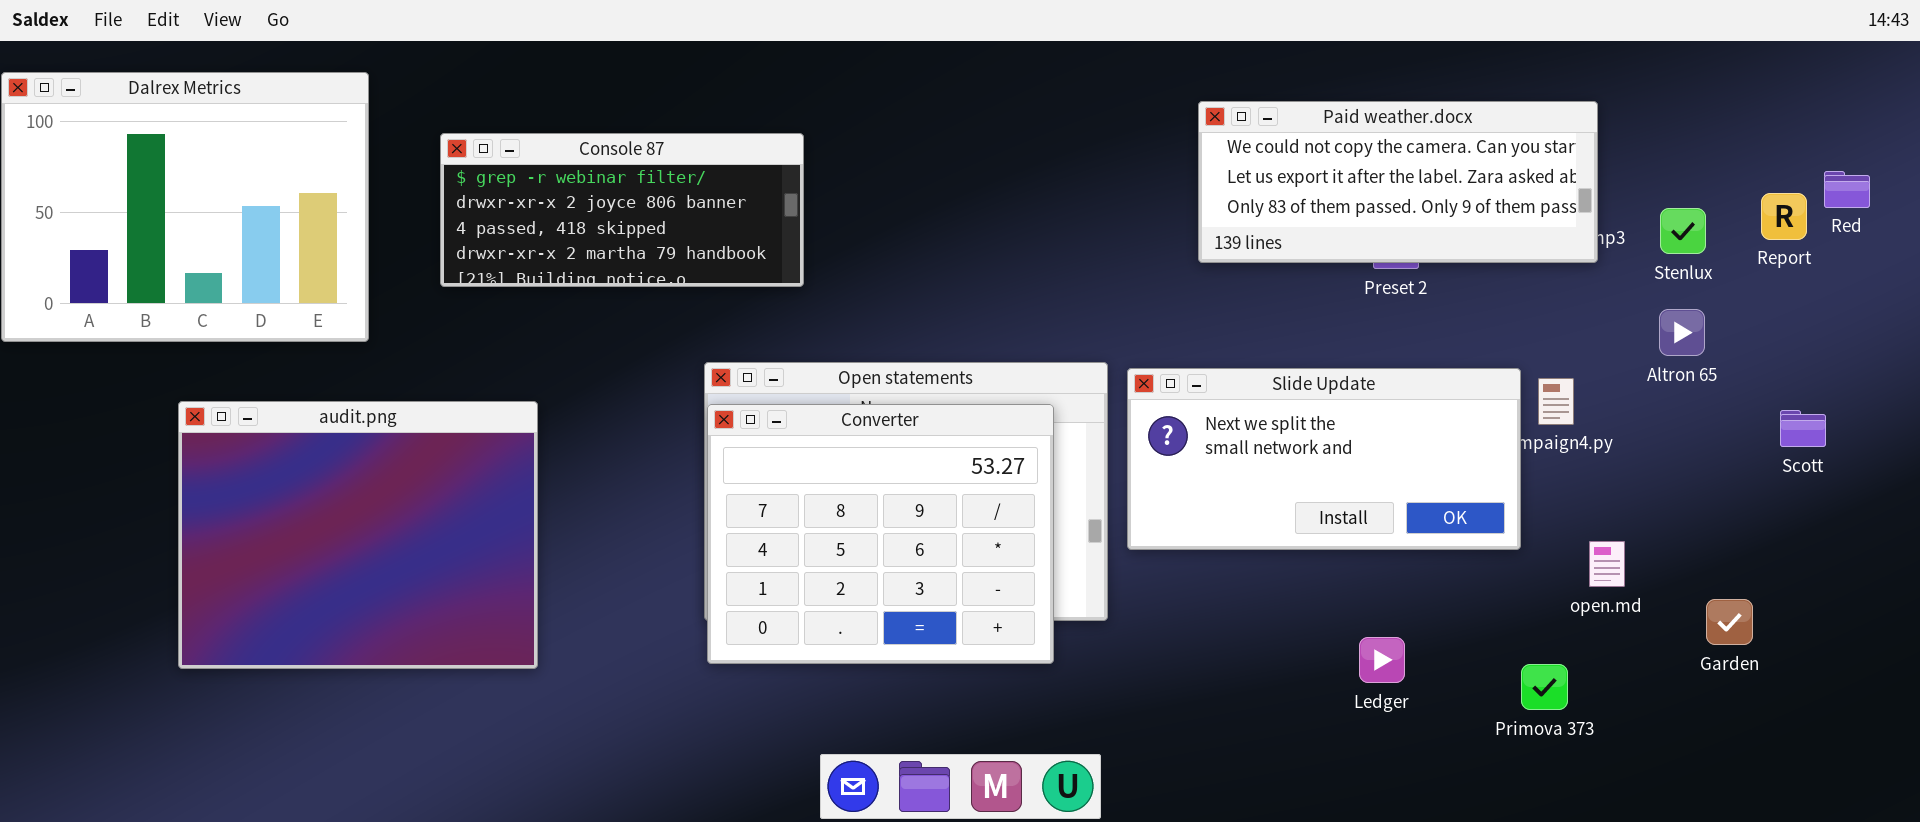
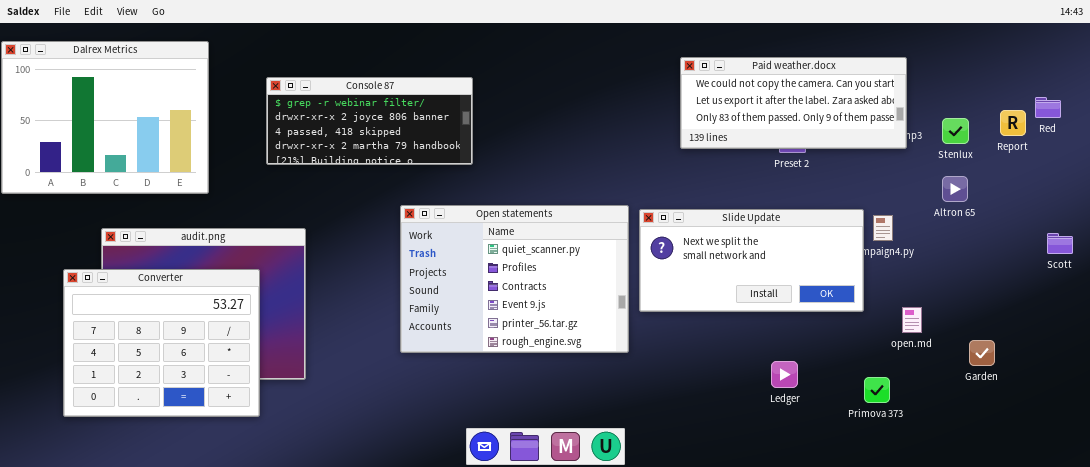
Console 87: [440,133,804,287] -> [266,77,473,165], moved
Converter: [707,404,1054,664] -> [63,269,260,417], moved
Scott: [1780,410,1826,447] -> [1047,233,1073,254], moved

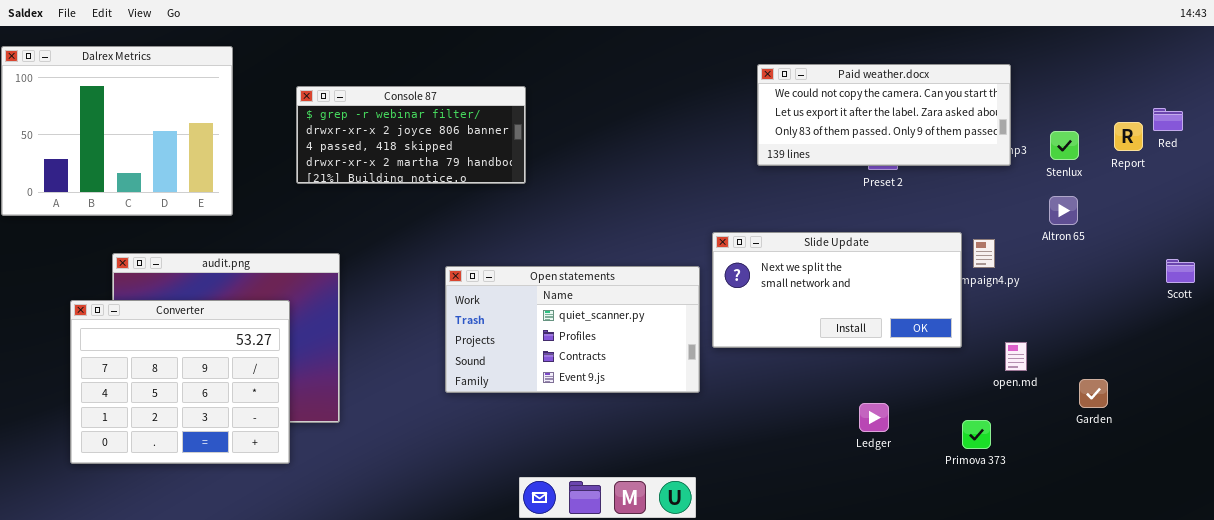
Open statements: [400,205,629,353] -> [445,266,700,393], resized

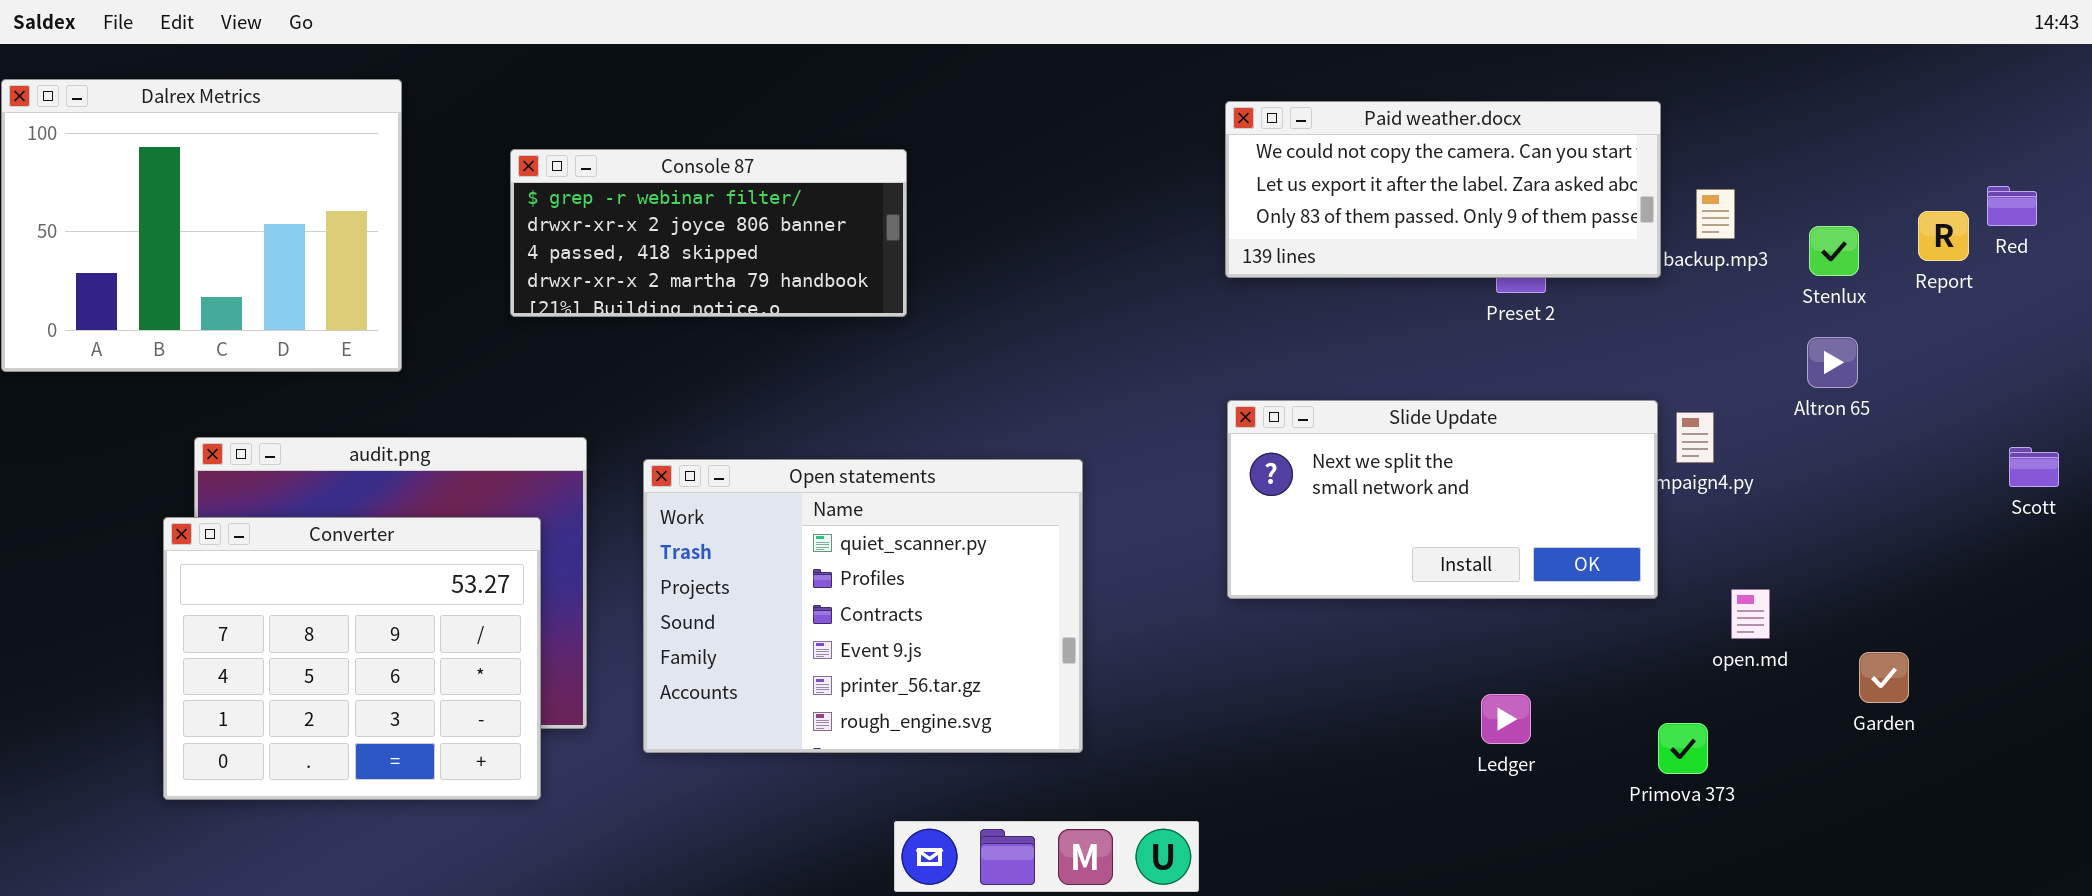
Paid weather.docx: [757,64,1011,166] -> [1225,101,1661,278], moved
Open statements: [445,266,700,393] -> [643,459,1083,753], moved, resized
Converter: [70,300,290,464] -> [163,517,541,800], moved

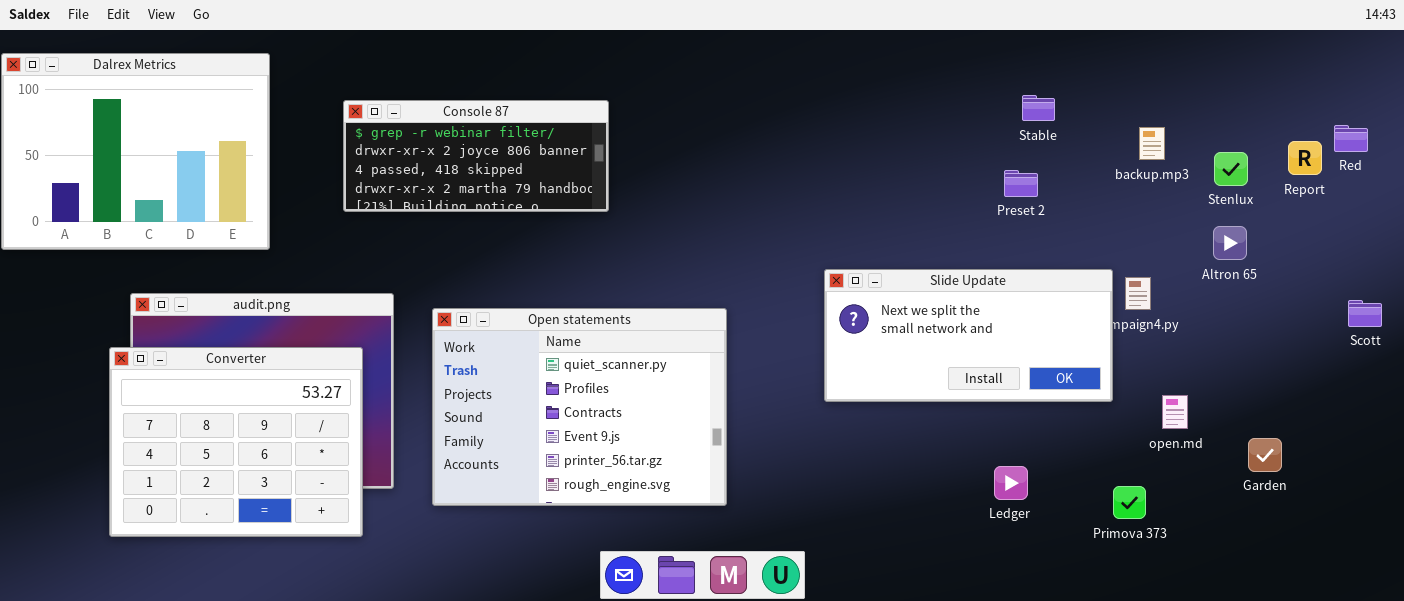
Paid weather.docx: [1225,101,1661,278] -> none, closed

